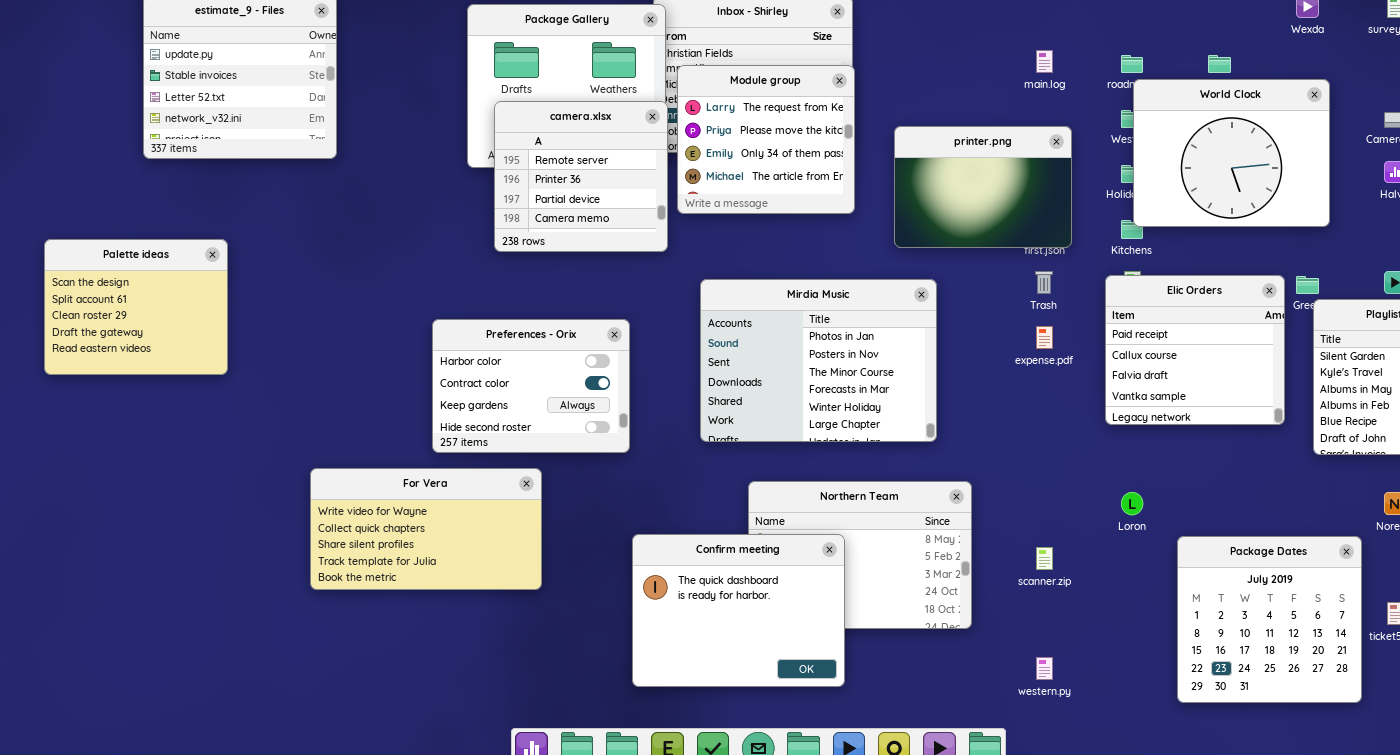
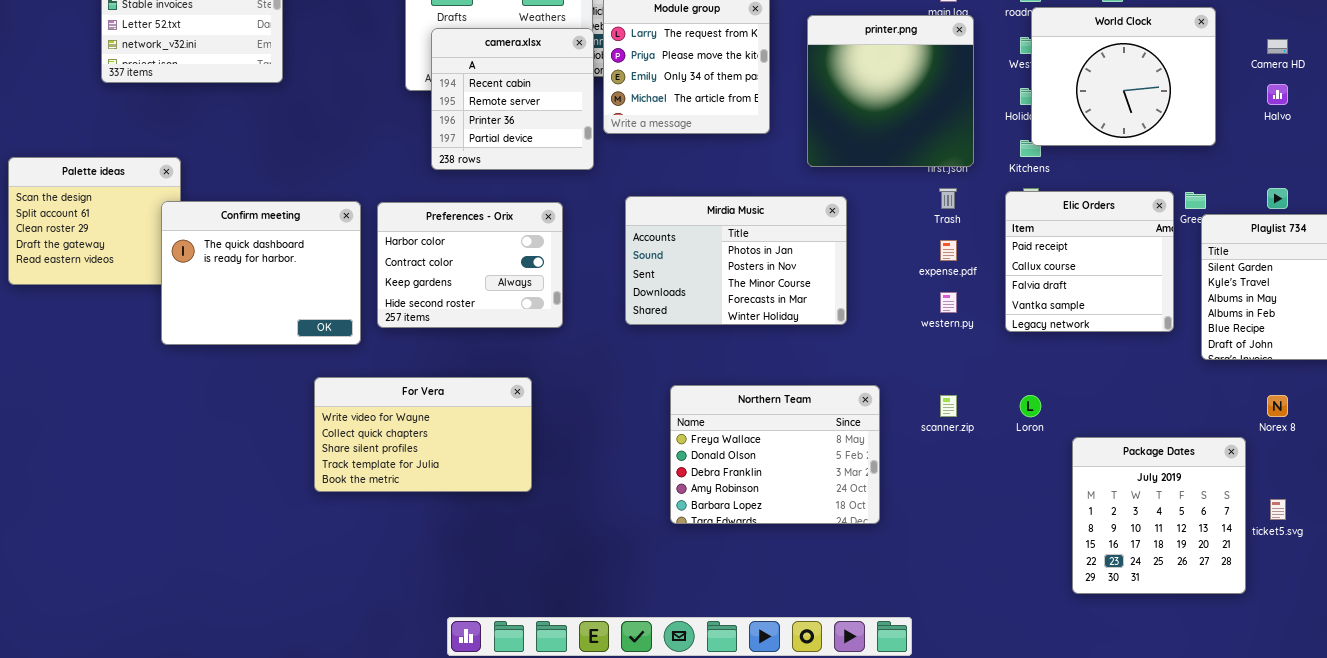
camera.xlsx: [494,101,668,252] -> [431,28,594,170], scrolled up 1 row
printer.png: [894,126,1072,248] -> [807,15,974,167], resized
Mirdia Music: [700,279,937,442] -> [625,196,847,325], resized
Preferences - Orix: [432,319,630,453] -> [377,202,563,328], moved
For Vera: [310,468,542,590] -> [314,377,532,492], moved
Confirm meeting: [632,534,845,687] -> [161,201,361,345], moved
scanner.zip: [1036,547,1053,570] -> [940,395,957,417], moved
western.py: [1036,657,1053,680] -> [940,292,957,313], moved

